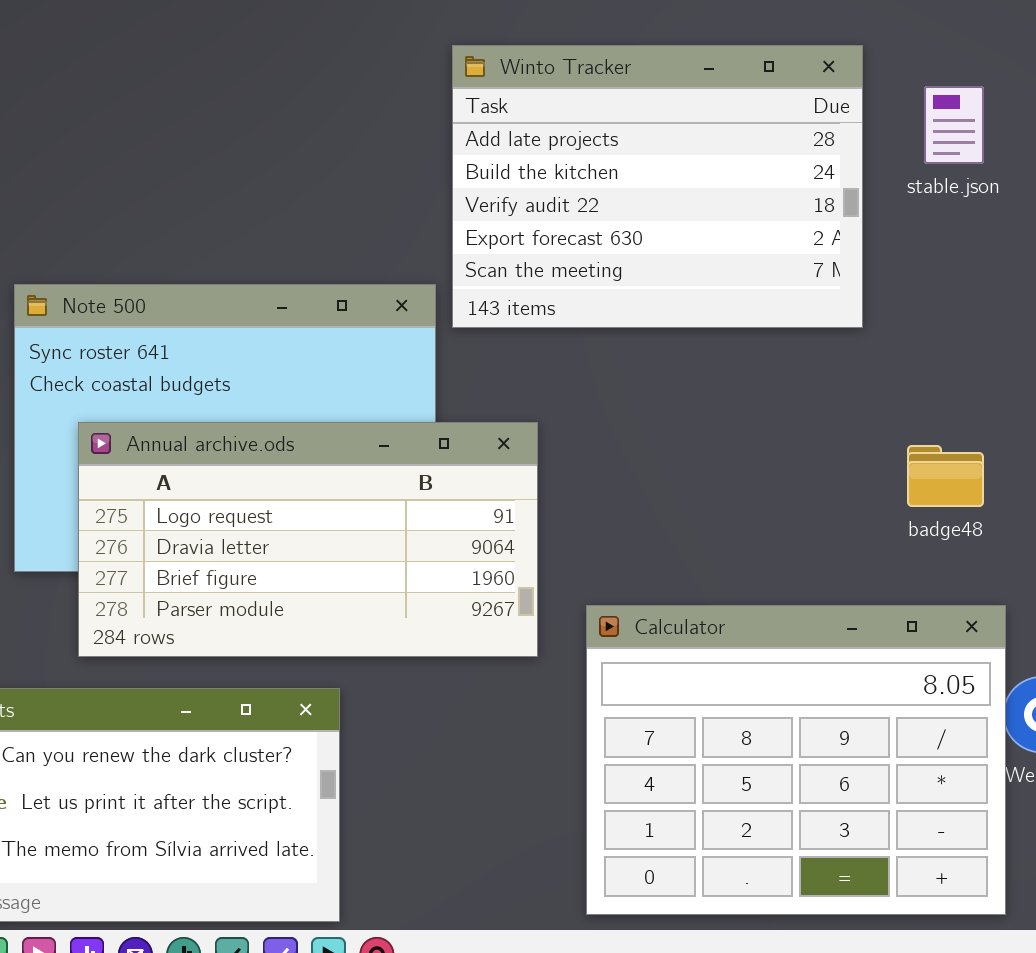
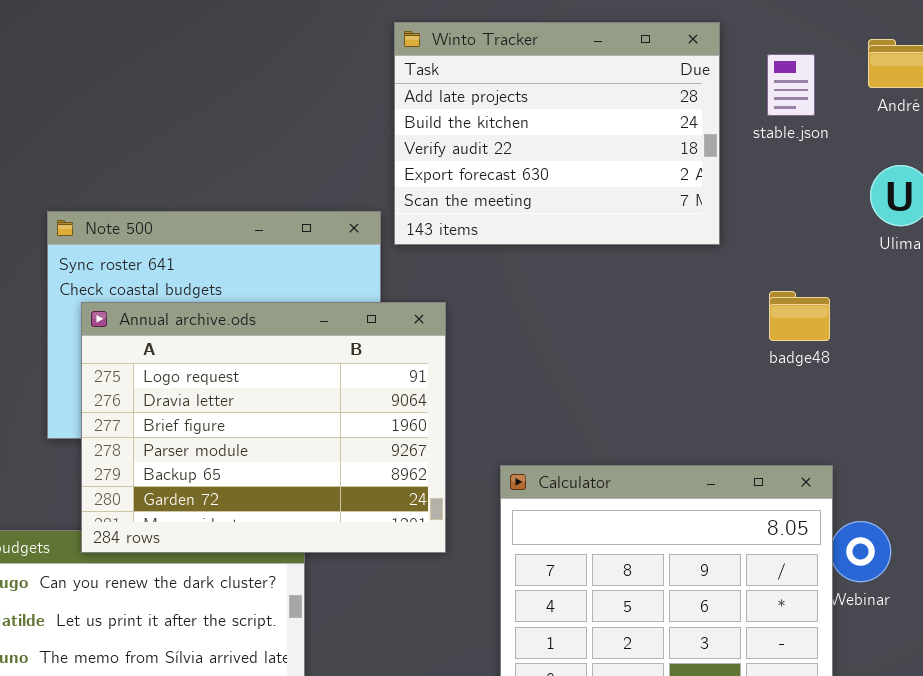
Annual archive.ods: [78,422,538,657] -> [81,302,446,553], moved, resized
badge48: [907,445,984,507] -> [769,291,830,341], moved

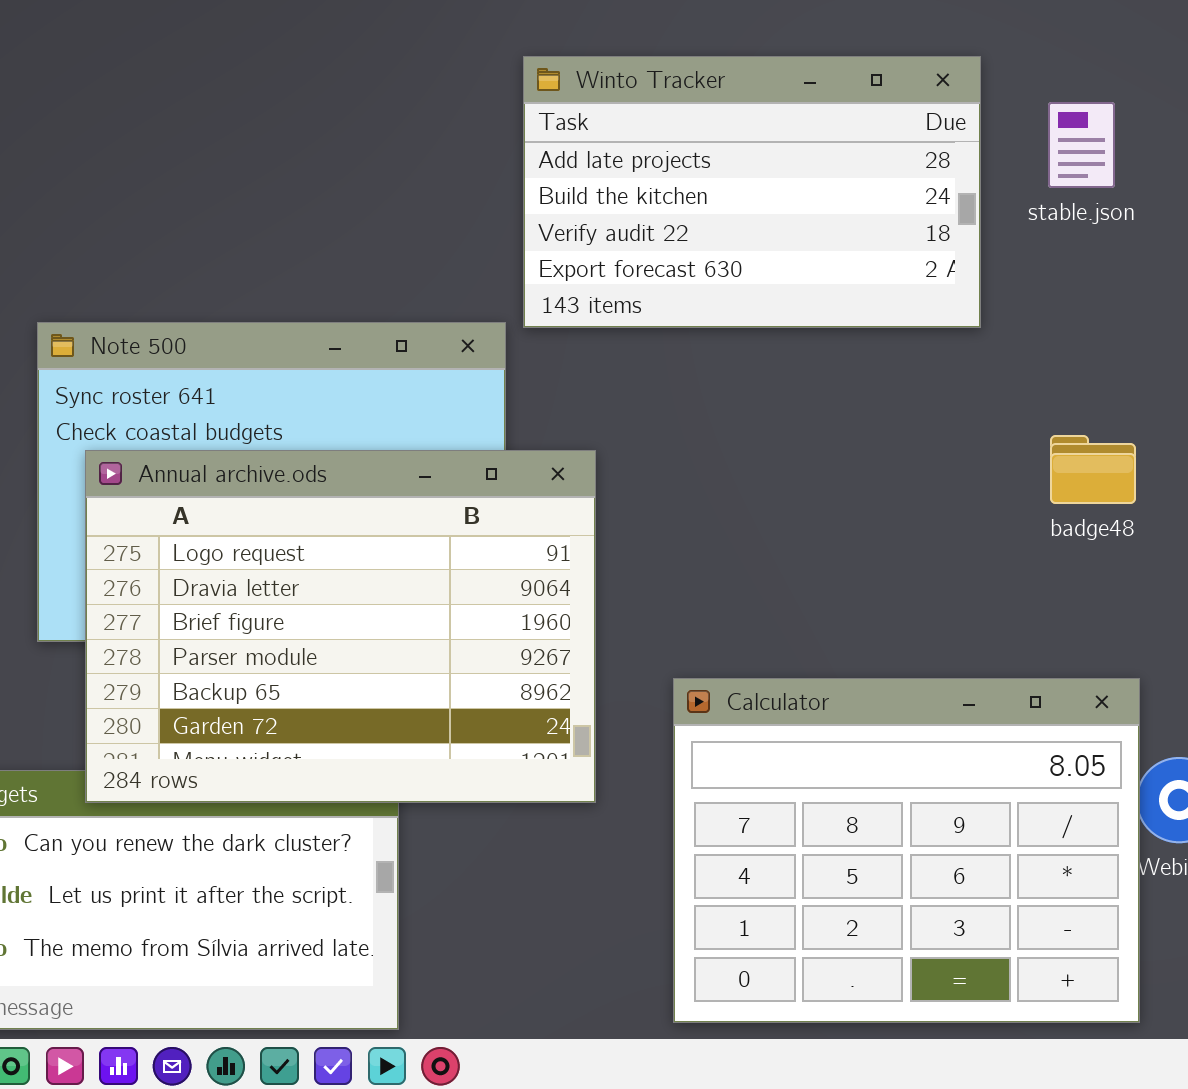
Winto Tracker: [394,22,720,245] -> [523,56,981,328], resized

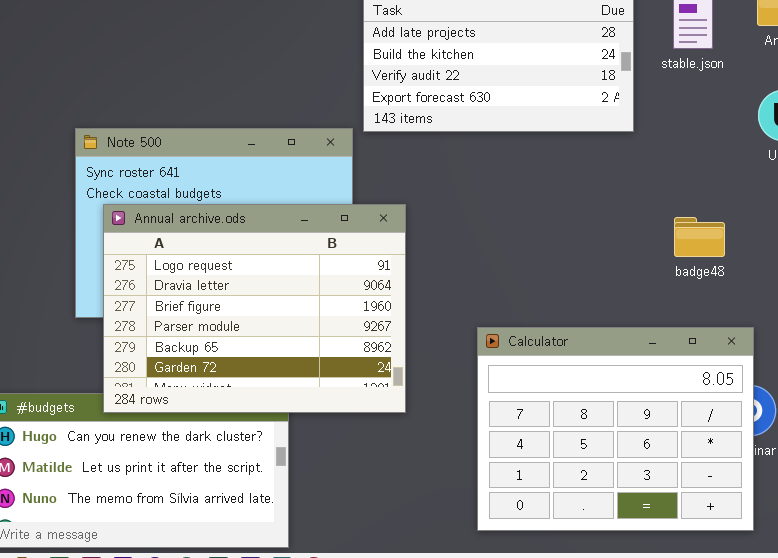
badge48: [1050,435,1136,504] -> [674,217,725,257], moved
Calculator: [673,678,1140,1023] -> [477,327,754,531], moved

